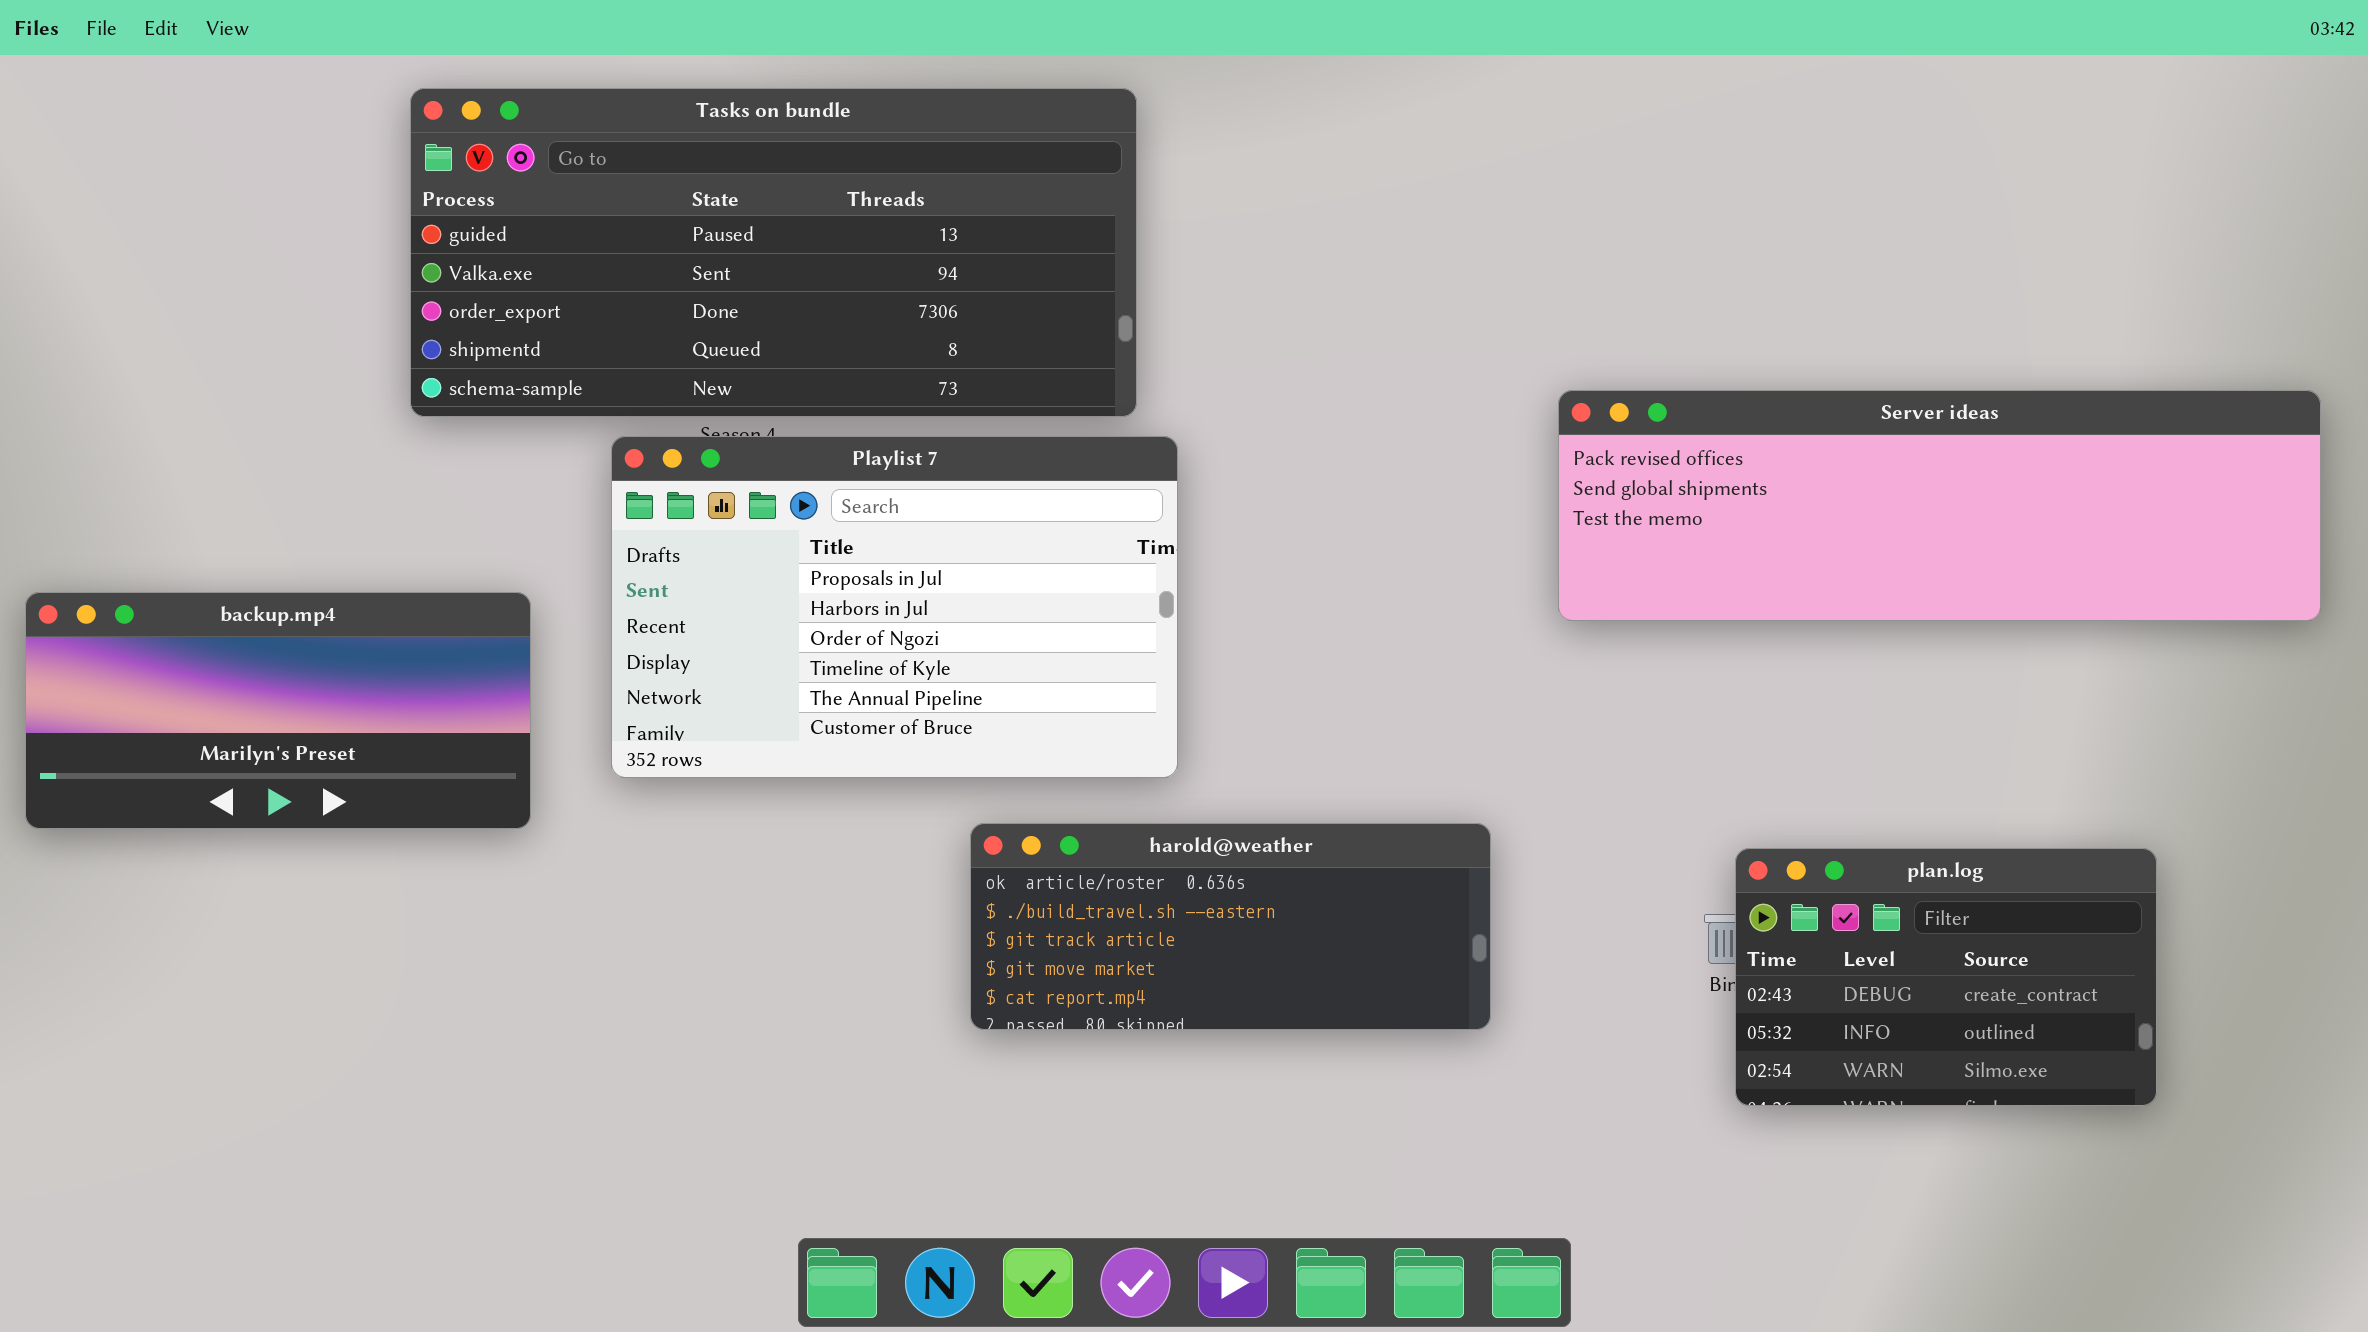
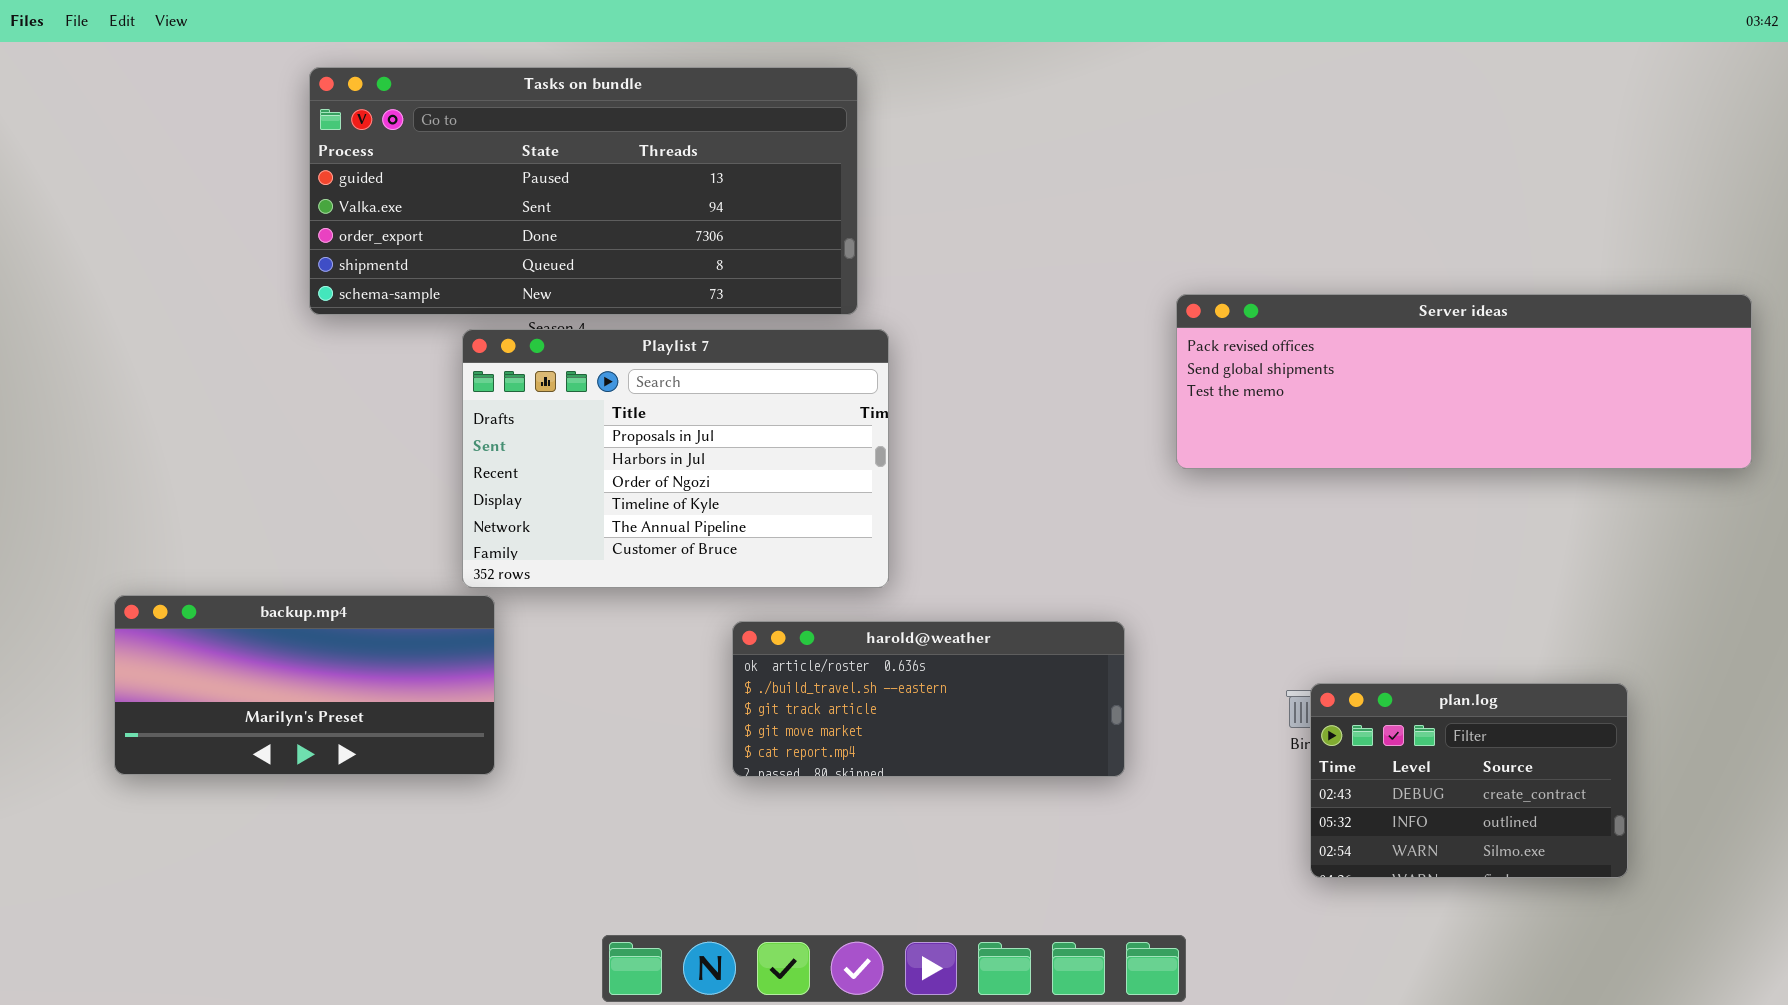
backup.mp4: [25,592,531,829] -> [114,595,495,775], moved
plan.log: [1735,848,2157,1106] -> [1310,683,1628,878], moved

